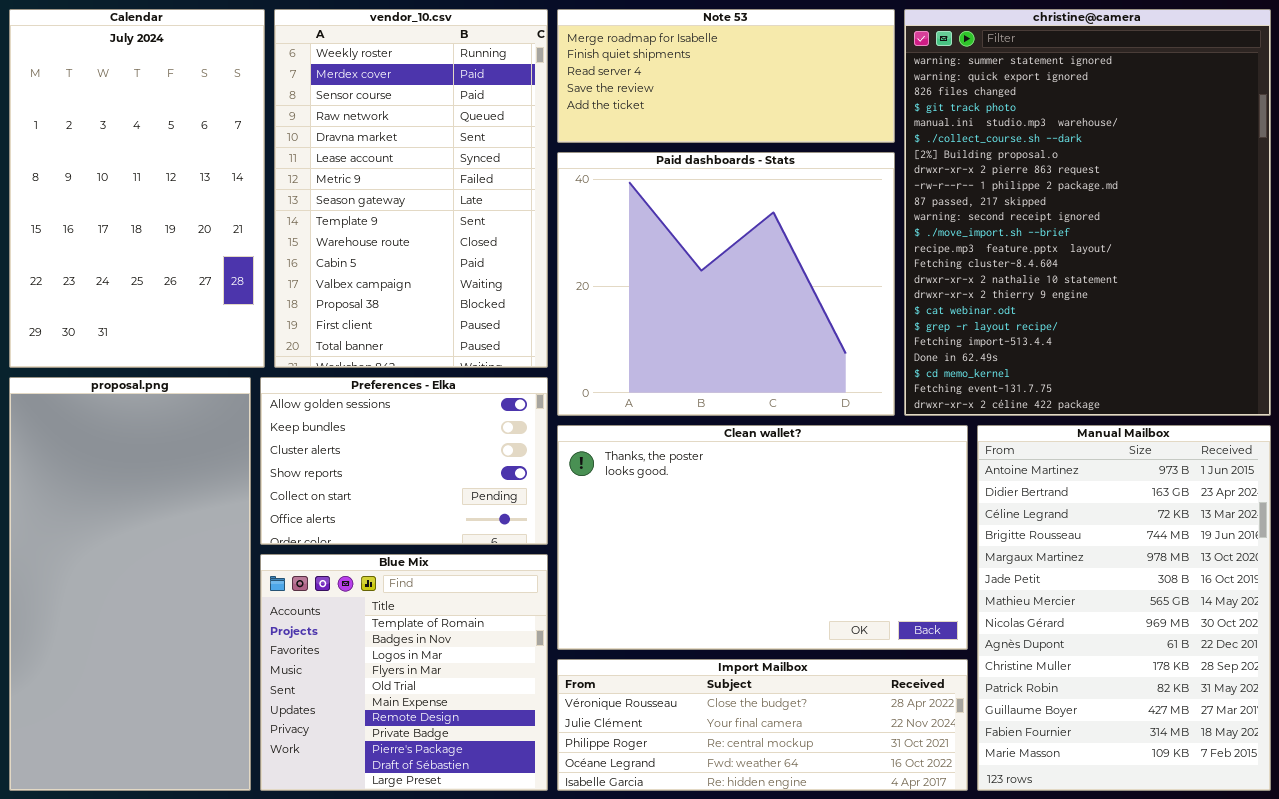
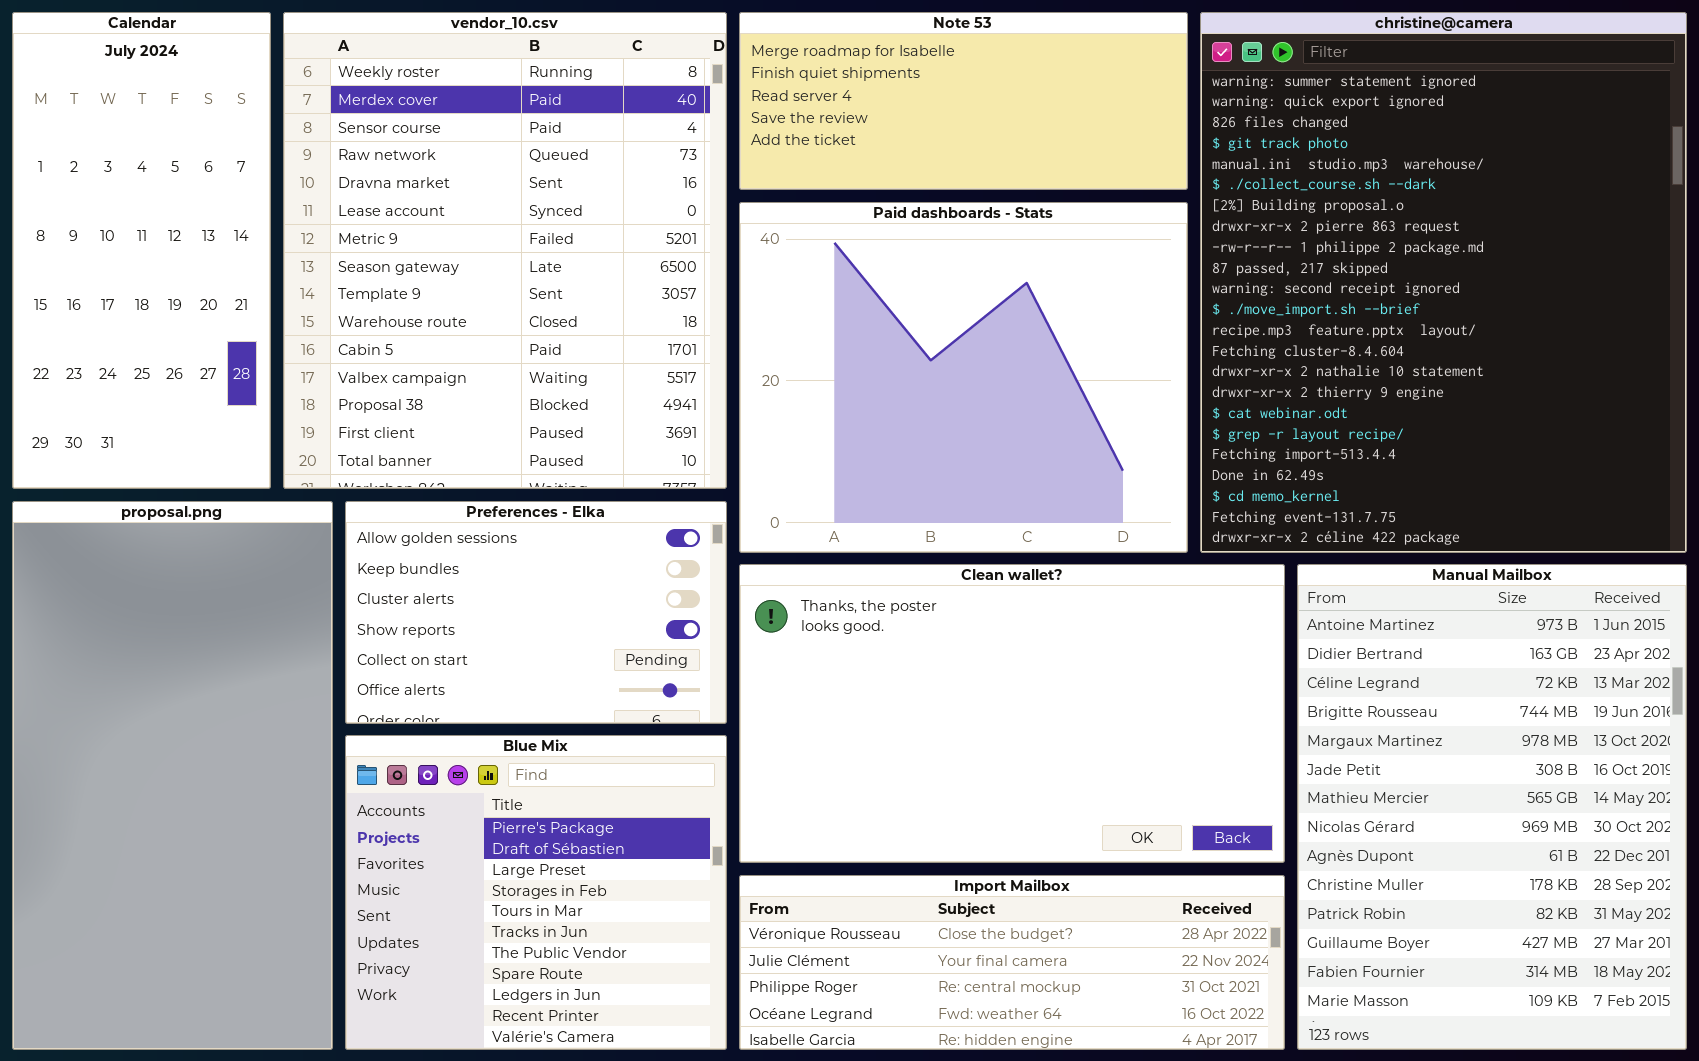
Calendar: [9,9,265,368] -> [12,12,271,489], resized
vendor_10.csv: [274,9,548,368] -> [283,12,727,489], resized
Blue Mix: [260,554,548,791] -> [345,735,727,1050], scrolled down 8 rows

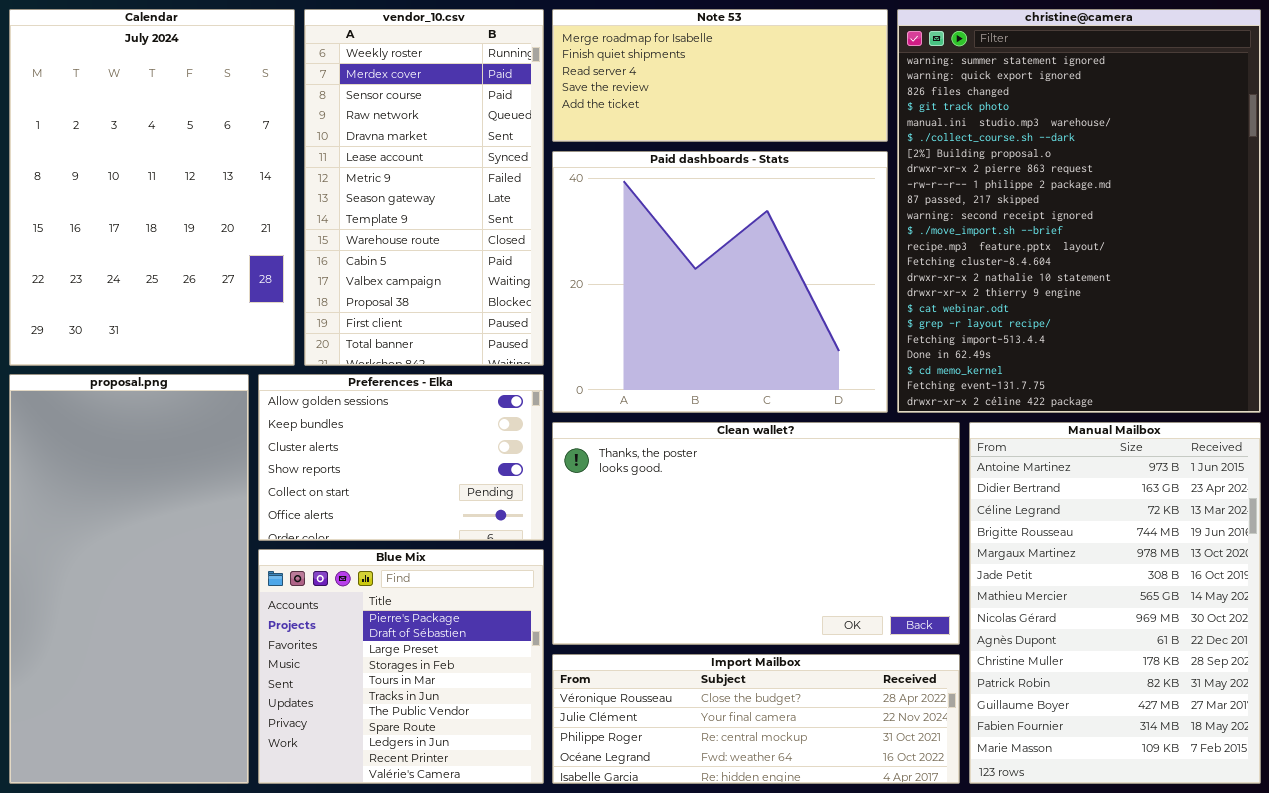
Calendar: [12,12,271,489] -> [9,9,295,366], resized
vendor_10.csv: [283,12,727,489] -> [304,9,544,366], resized

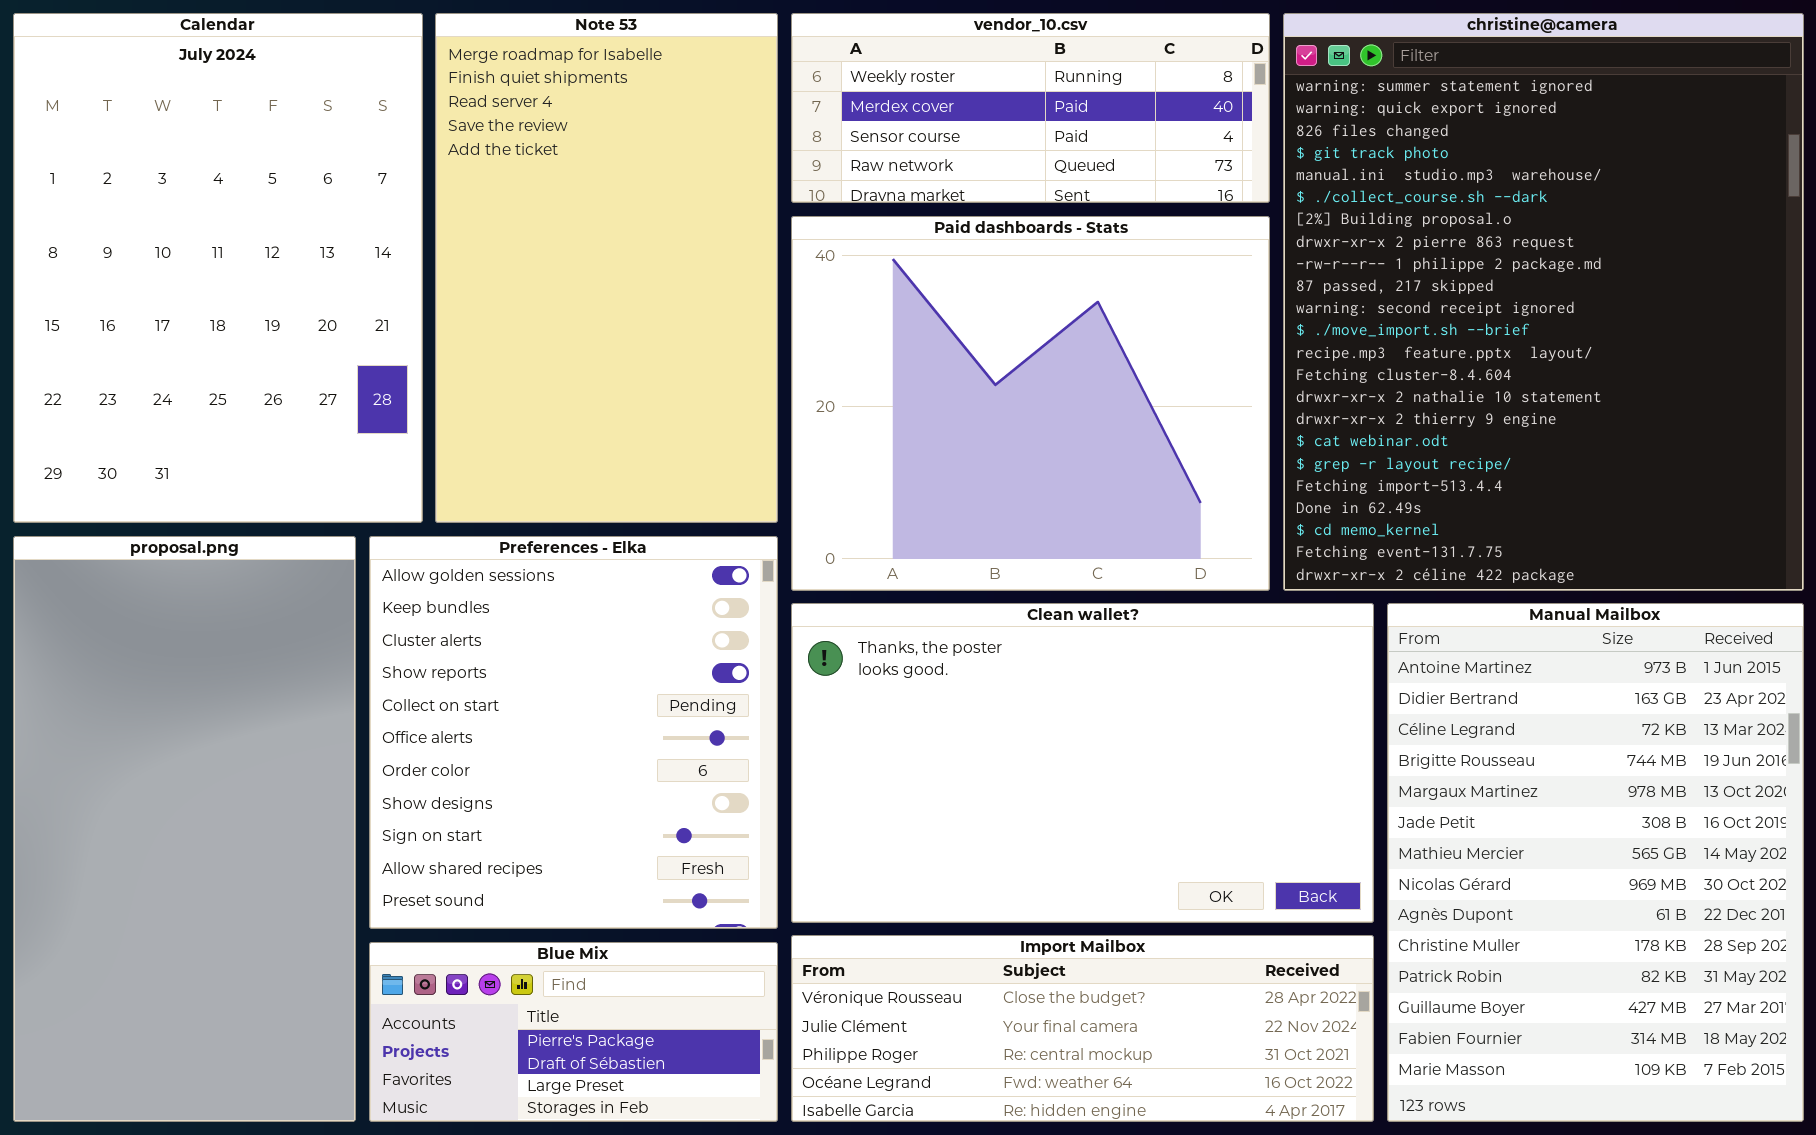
vendor_10.csv: [304,9,544,366] -> [791,13,1270,203], moved, resized
Note 53: [552,9,888,142] -> [435,13,778,523], moved, resized
Preferences - Elka: [258,374,544,541] -> [369,536,778,929], resized
Blue Mix: [258,549,544,784] -> [369,942,778,1122], resized

